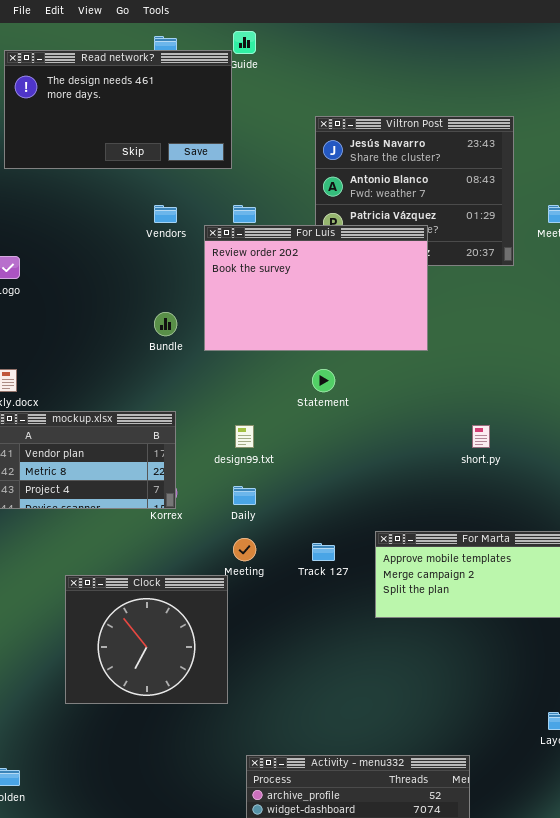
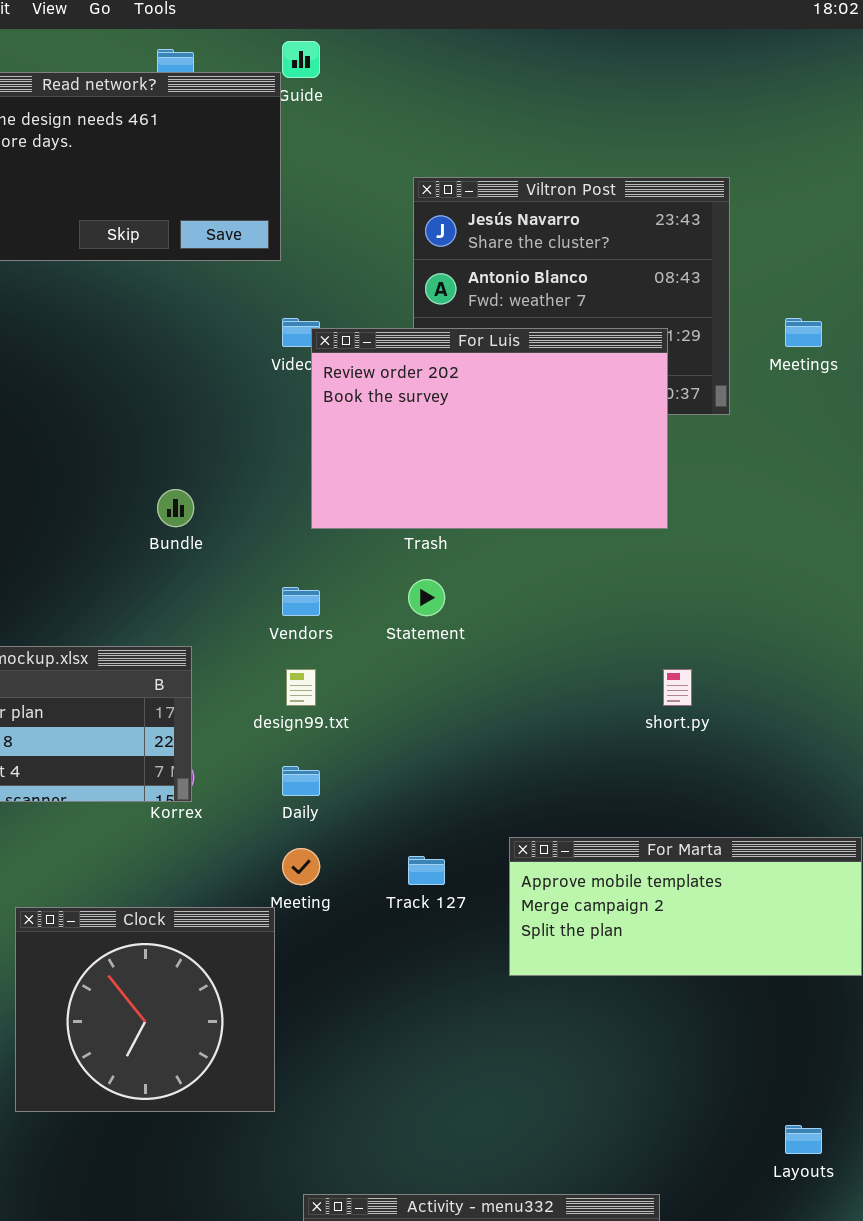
Vendors: [154,205,177,223] -> [282,587,320,616], moved
For Luis: [204,225,428,351] -> [311,328,668,529], moved

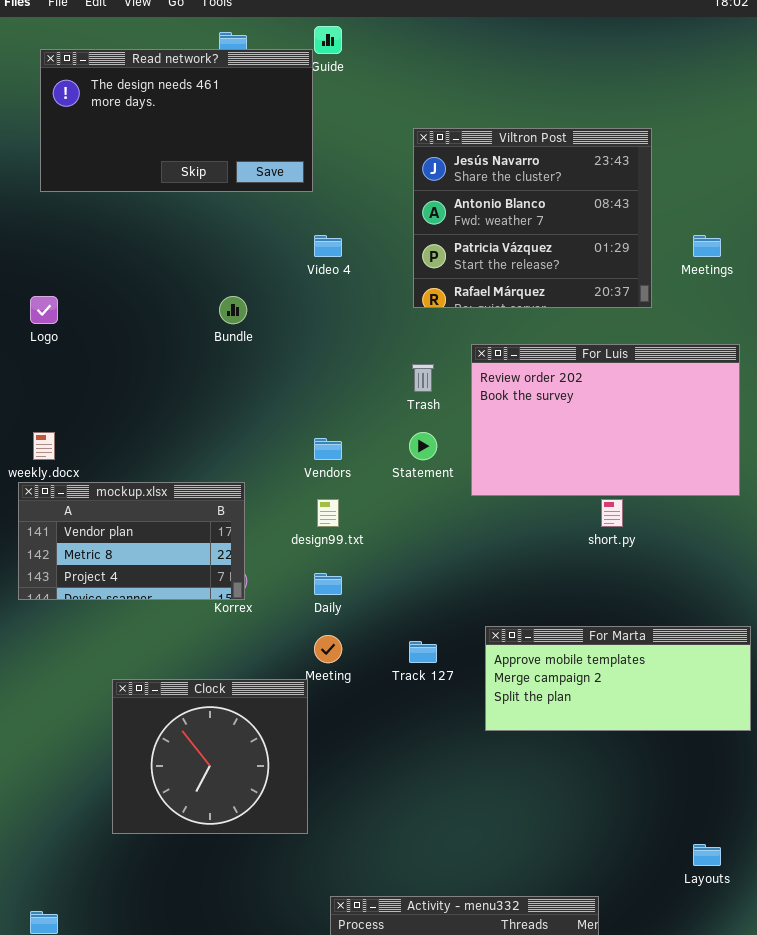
For Luis: [311,328,668,529] -> [471,344,740,496], moved
Bundle: [157,489,194,527] -> [219,296,247,324], moved

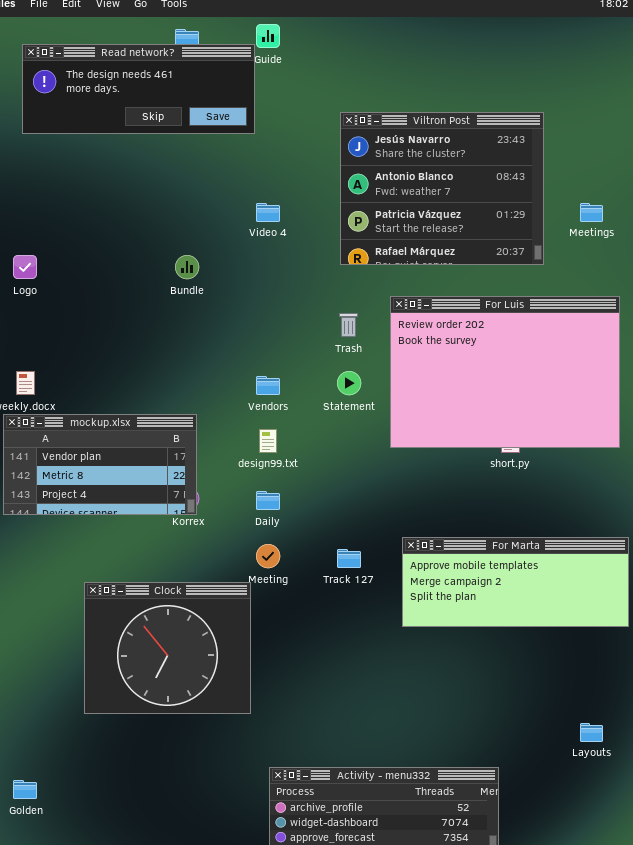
Read network?: [40,49,313,192] -> [22,44,255,134], resized
For Luis: [471,344,740,496] -> [390,296,620,448], resized

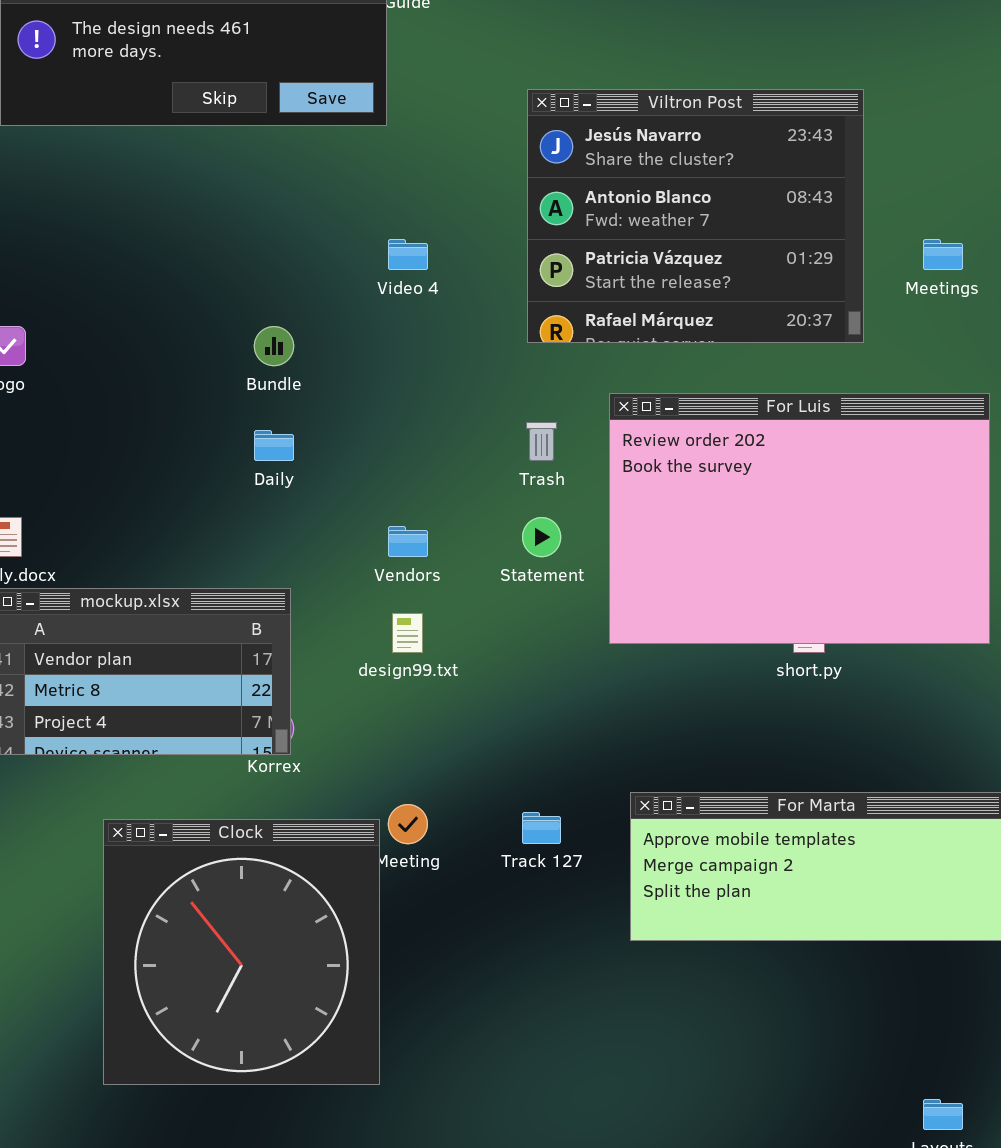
Daily: [256,491,280,510] -> [254,430,294,461], moved
Clock: [84,582,251,714] -> [103,819,380,1085], resized

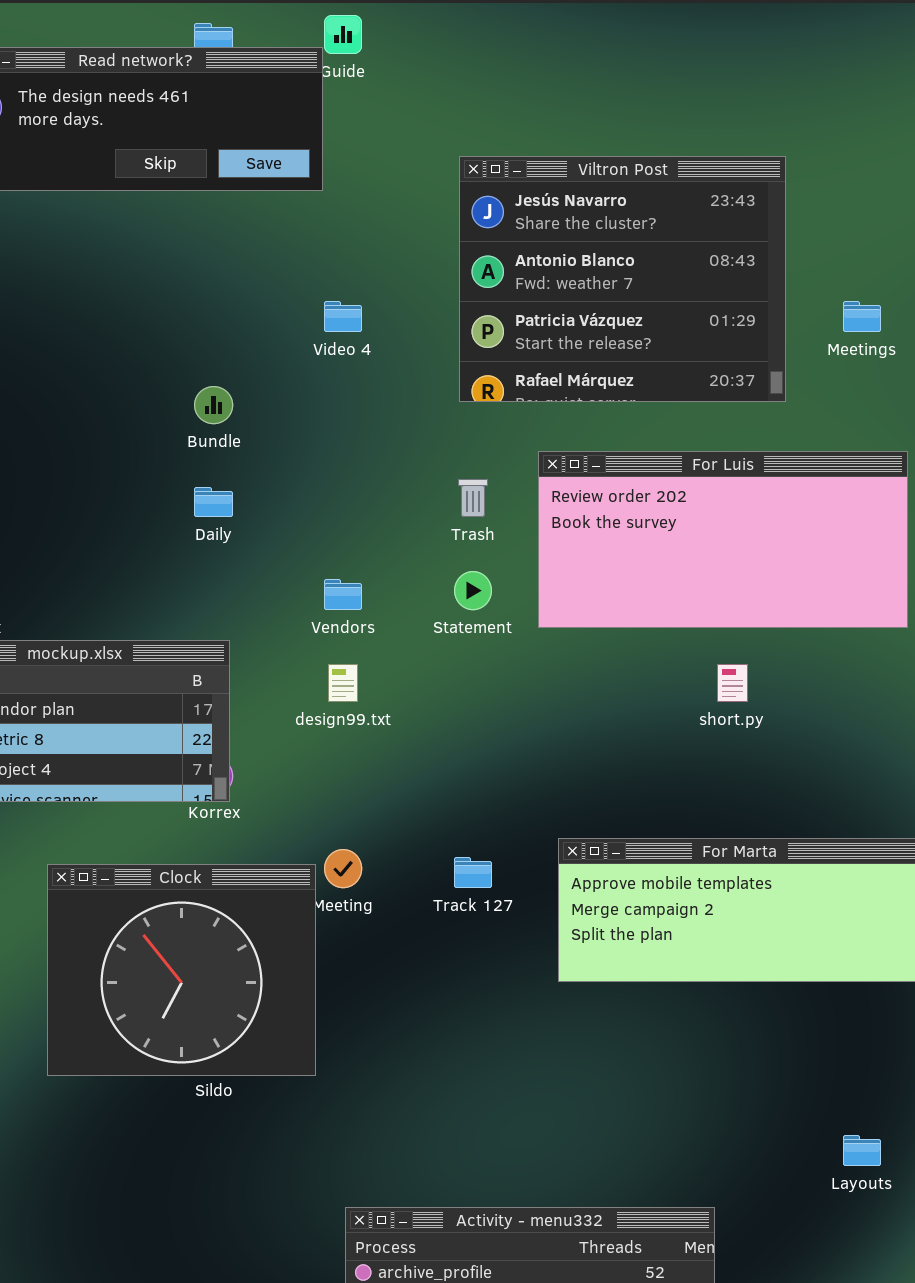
For Luis: [609,393,990,644] -> [538,451,908,628], resized
Clock: [103,819,380,1085] -> [47,864,316,1076], resized

